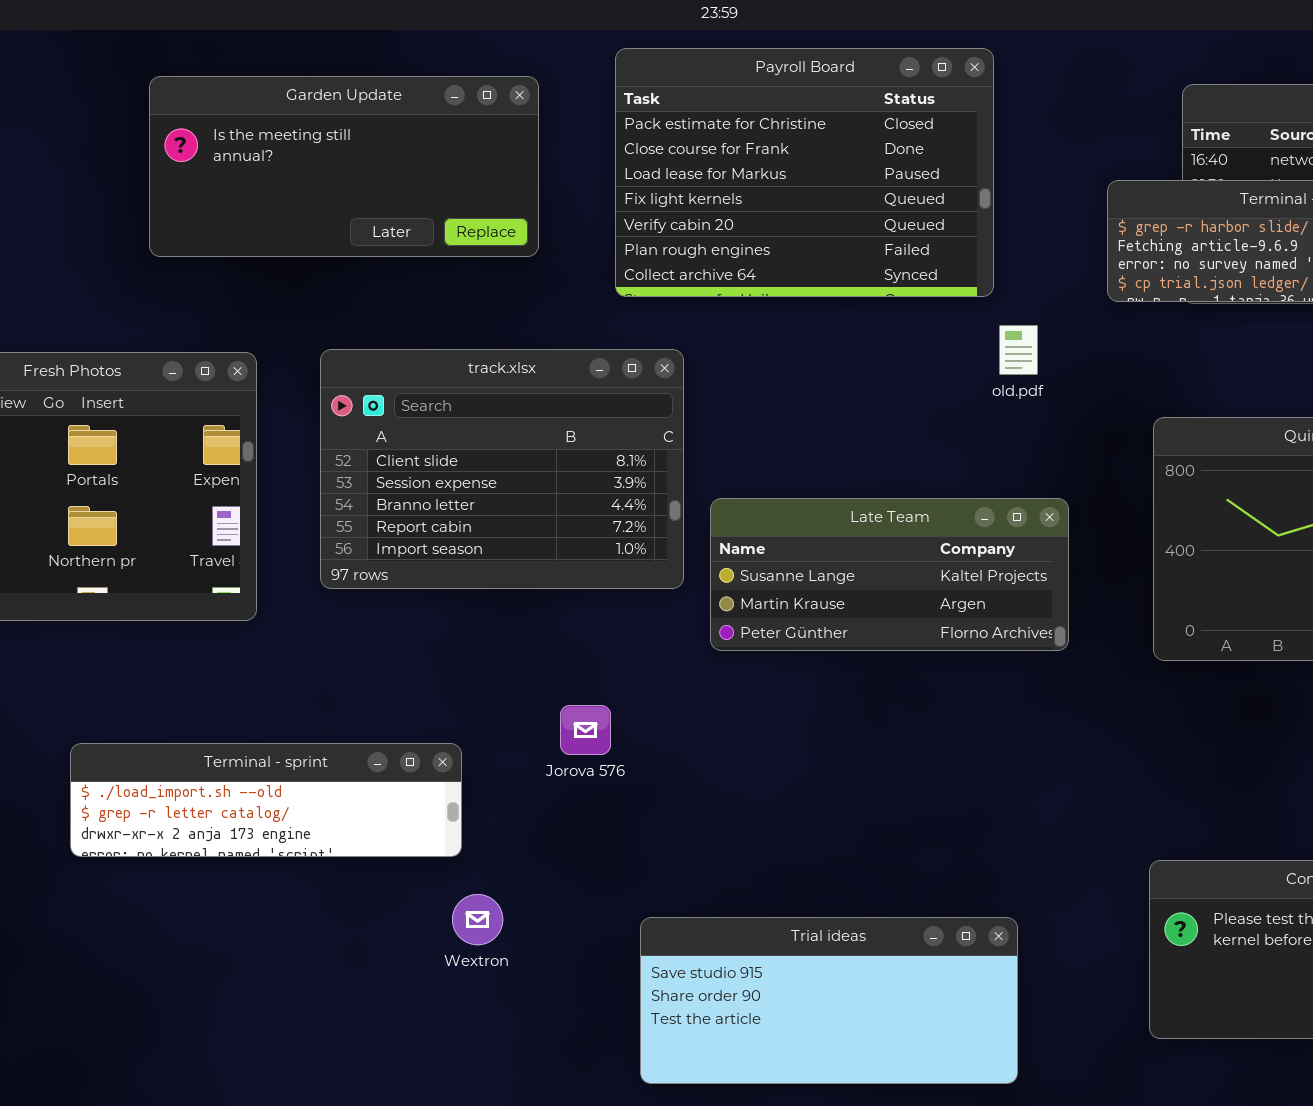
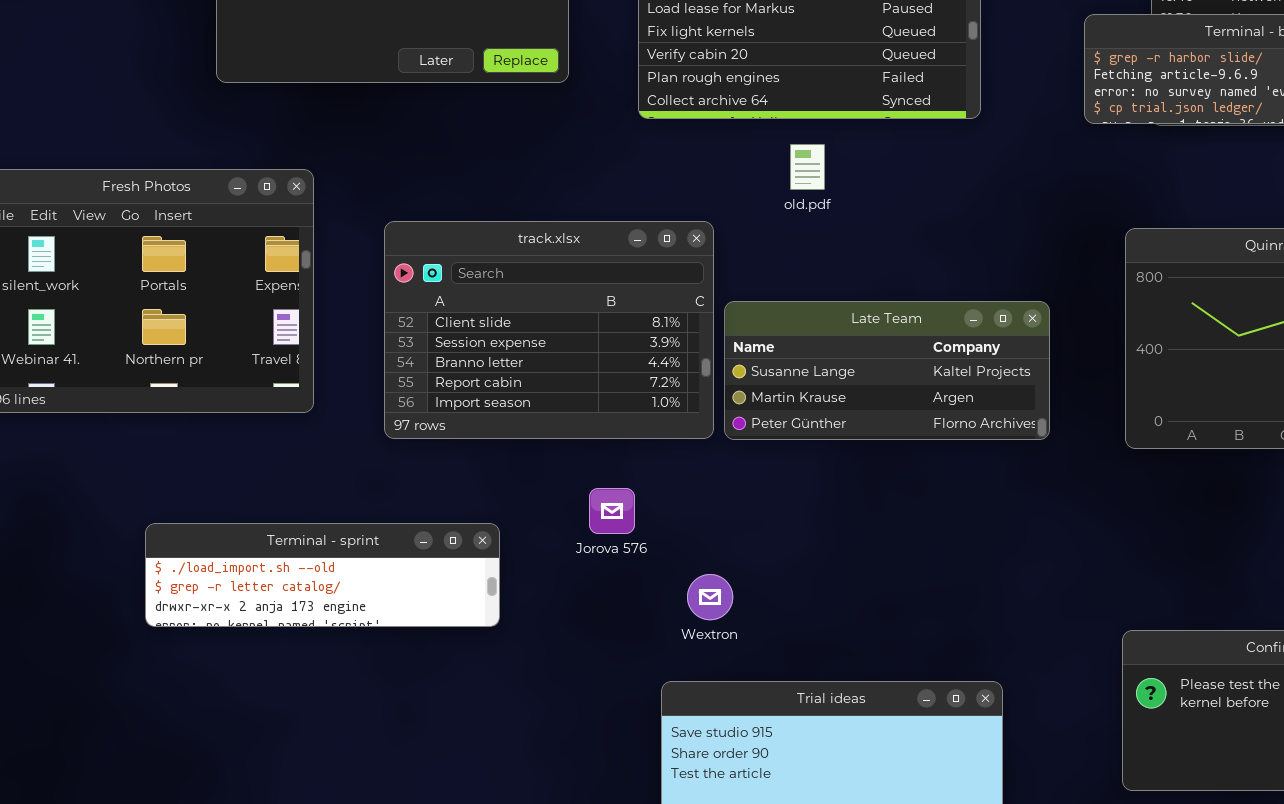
old.pdf: [999,325,1038,375] -> [790,144,825,190], moved
track.xlsx: [320,349,684,589] -> [384,221,714,439], moved
Wextron: [452,894,503,945] -> [687,574,733,620], moved

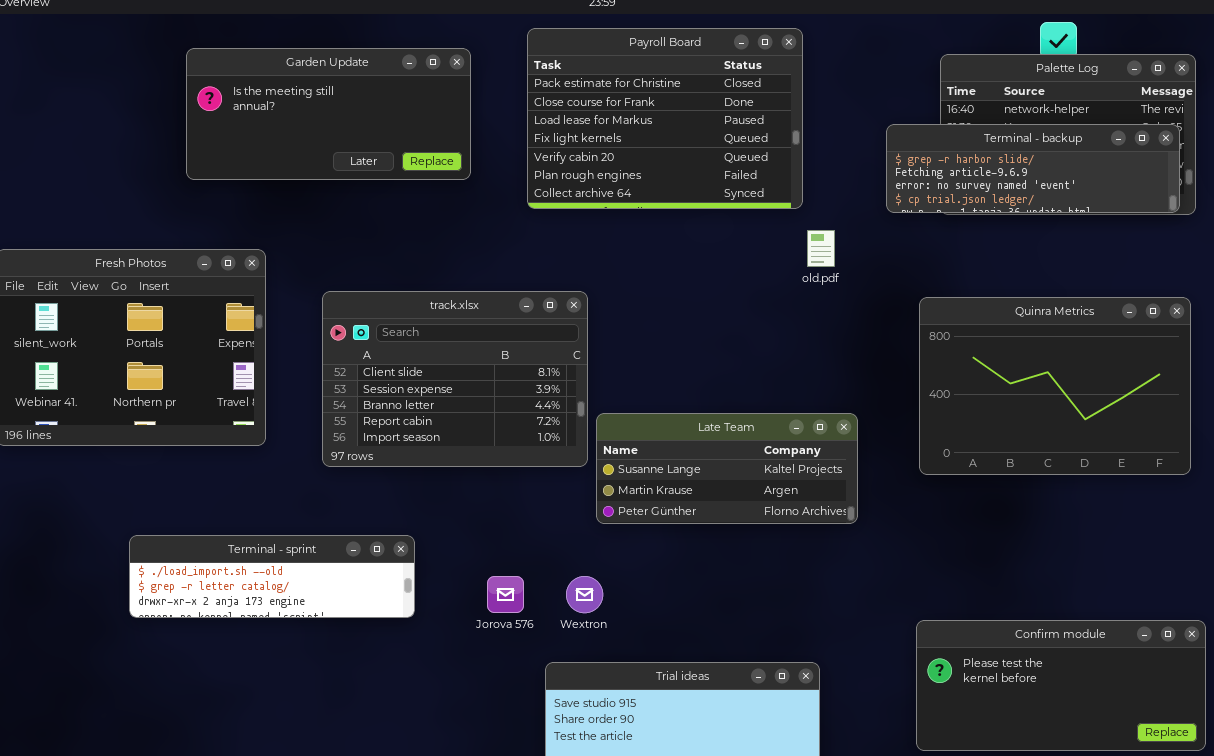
old.pdf: [790,144,825,190] -> [807,230,835,267], moved
Late Team: [724,301,1050,440] -> [596,413,858,524], moved
Jorova 576: [589,488,635,534] -> [487,576,524,613], moved

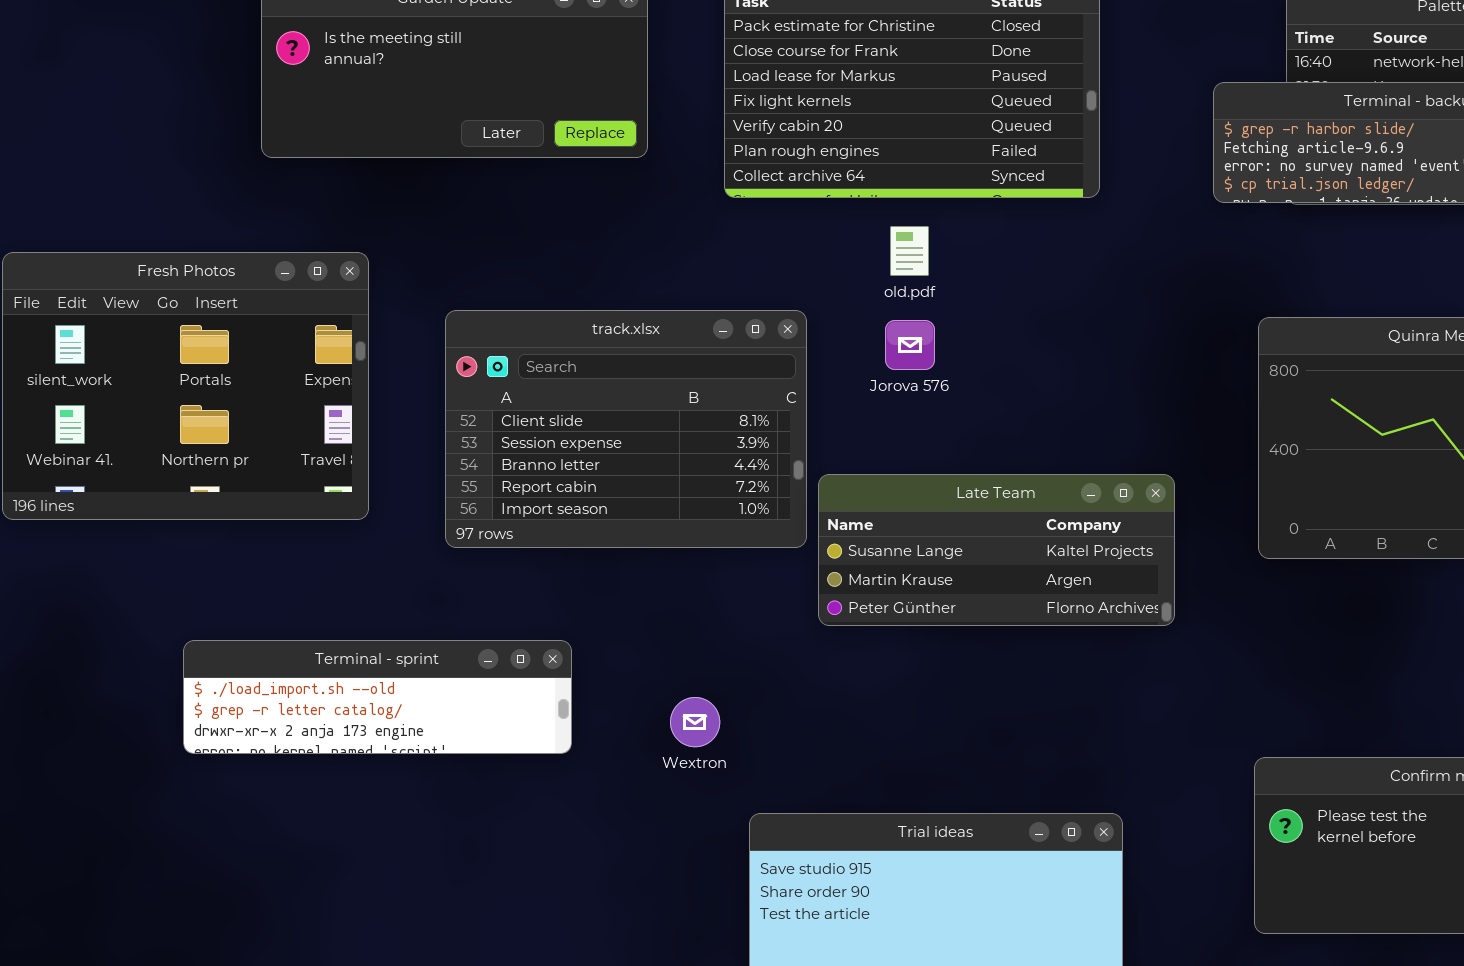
old.pdf: [807,230,835,267] -> [890,226,929,276], moved
Jorova 576: [487,576,524,613] -> [885,320,935,370], moved
Wextron: [566,576,603,613] -> [670,697,720,747], moved

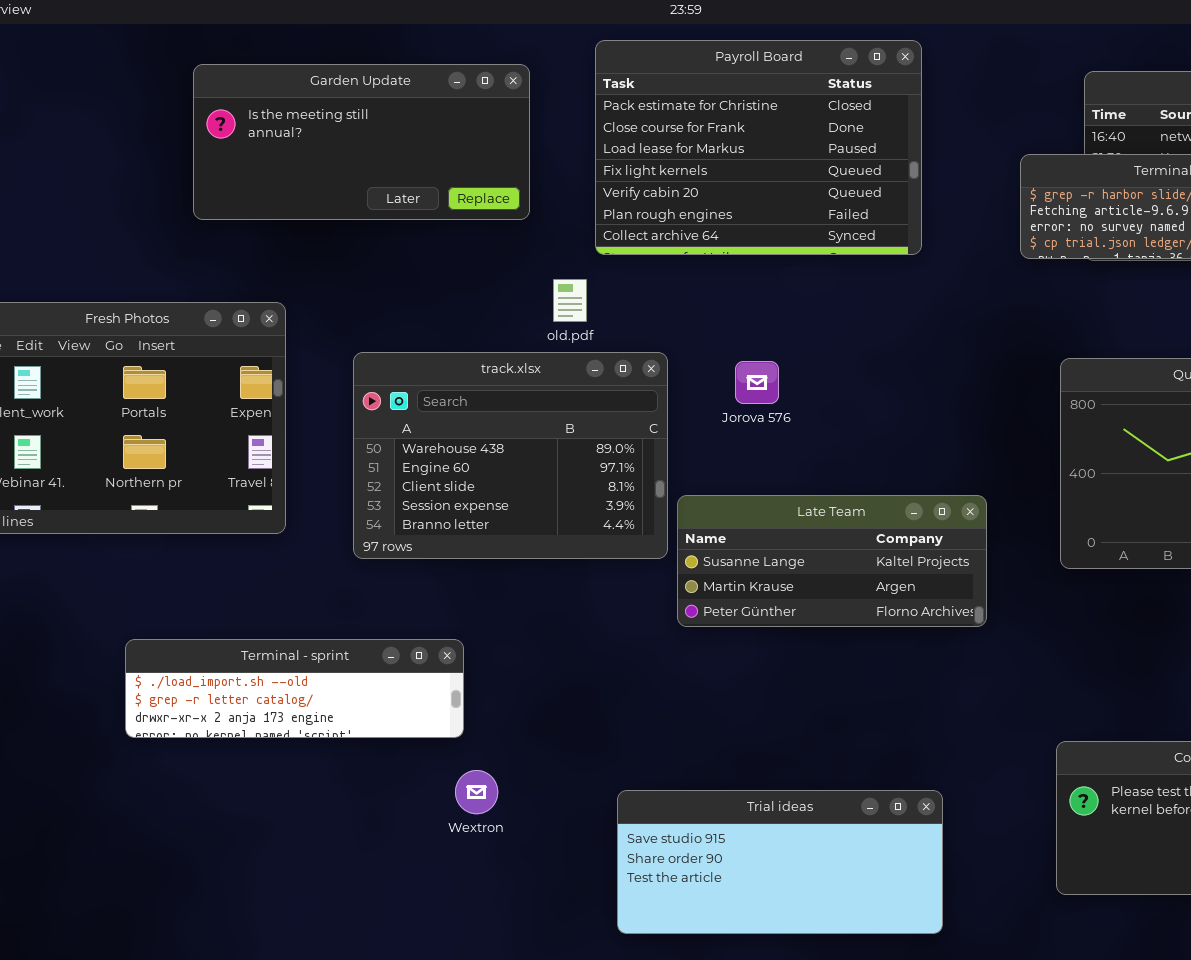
old.pdf: [890,226,929,276] -> [553,279,587,322], moved
track.xlsx: [445,310,807,548] -> [353,352,668,559], scrolled up 2 rows
Wextron: [670,697,720,747] -> [455,770,498,814], moved

